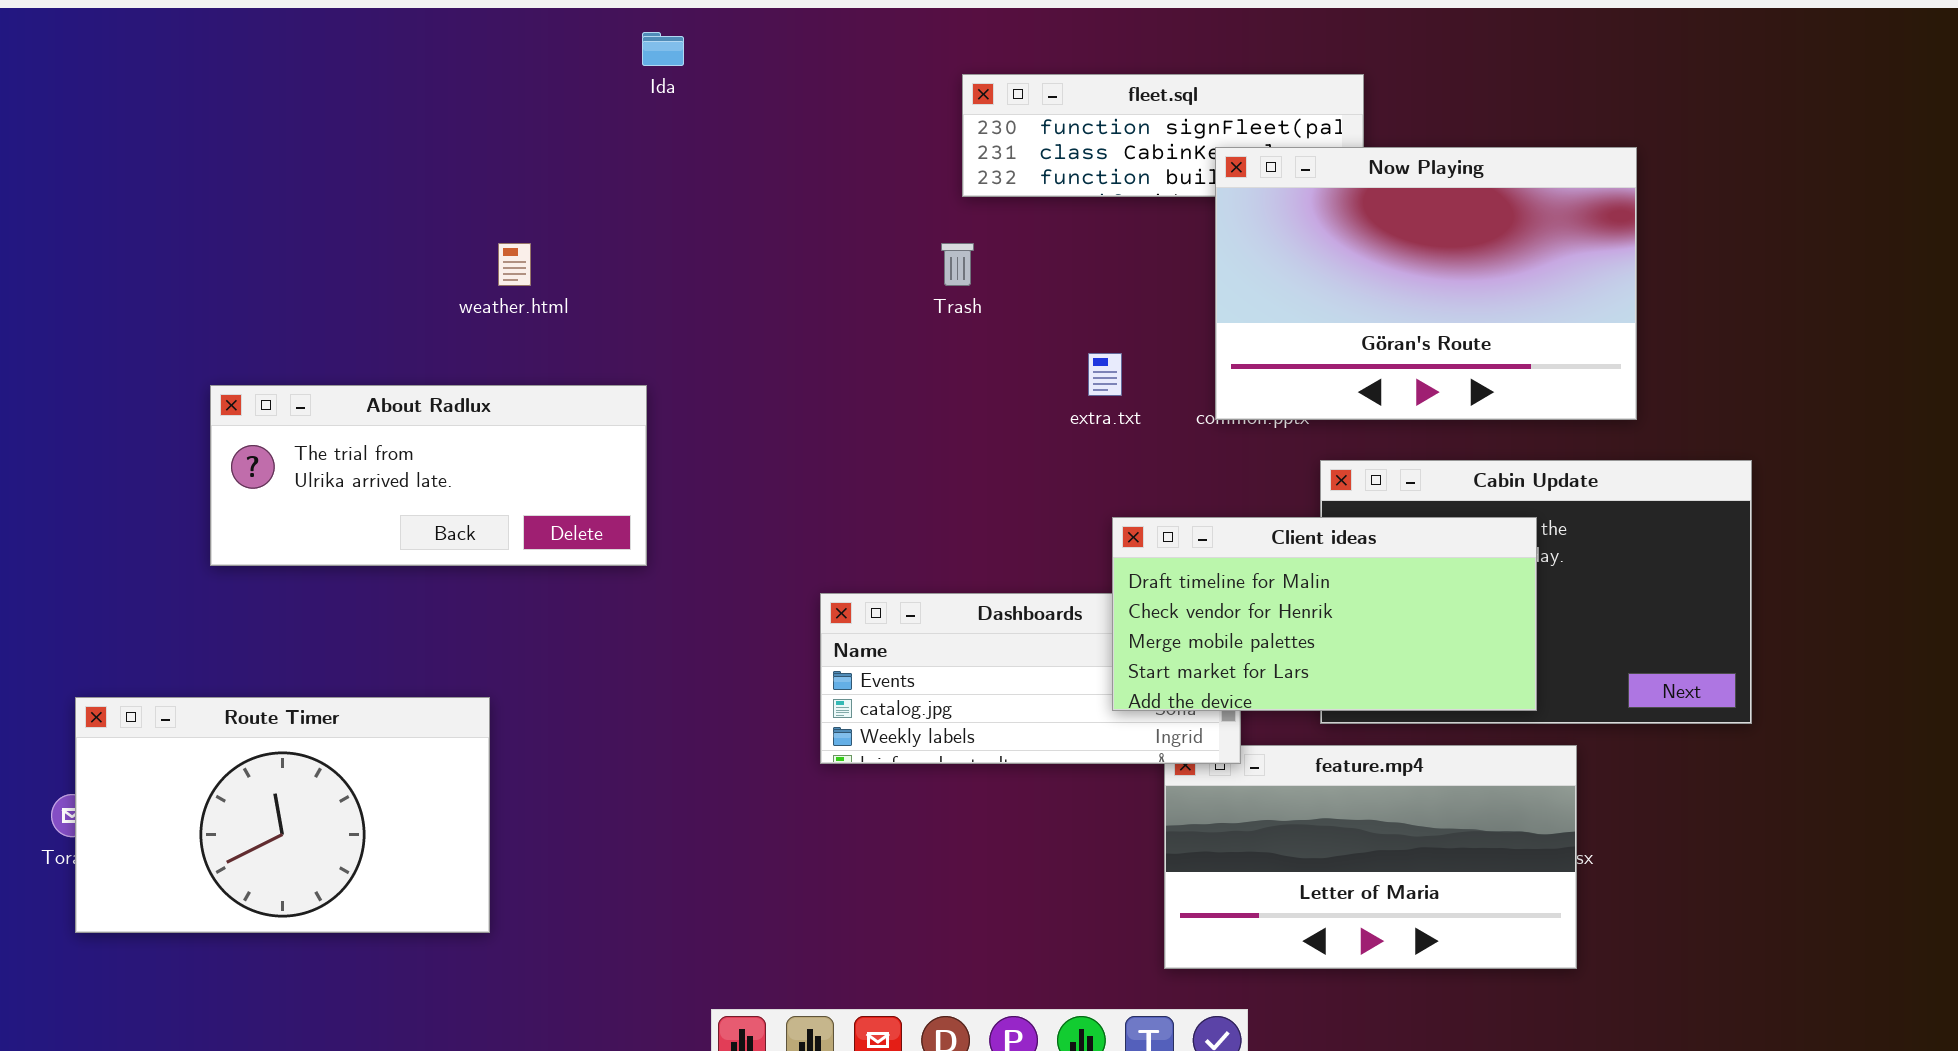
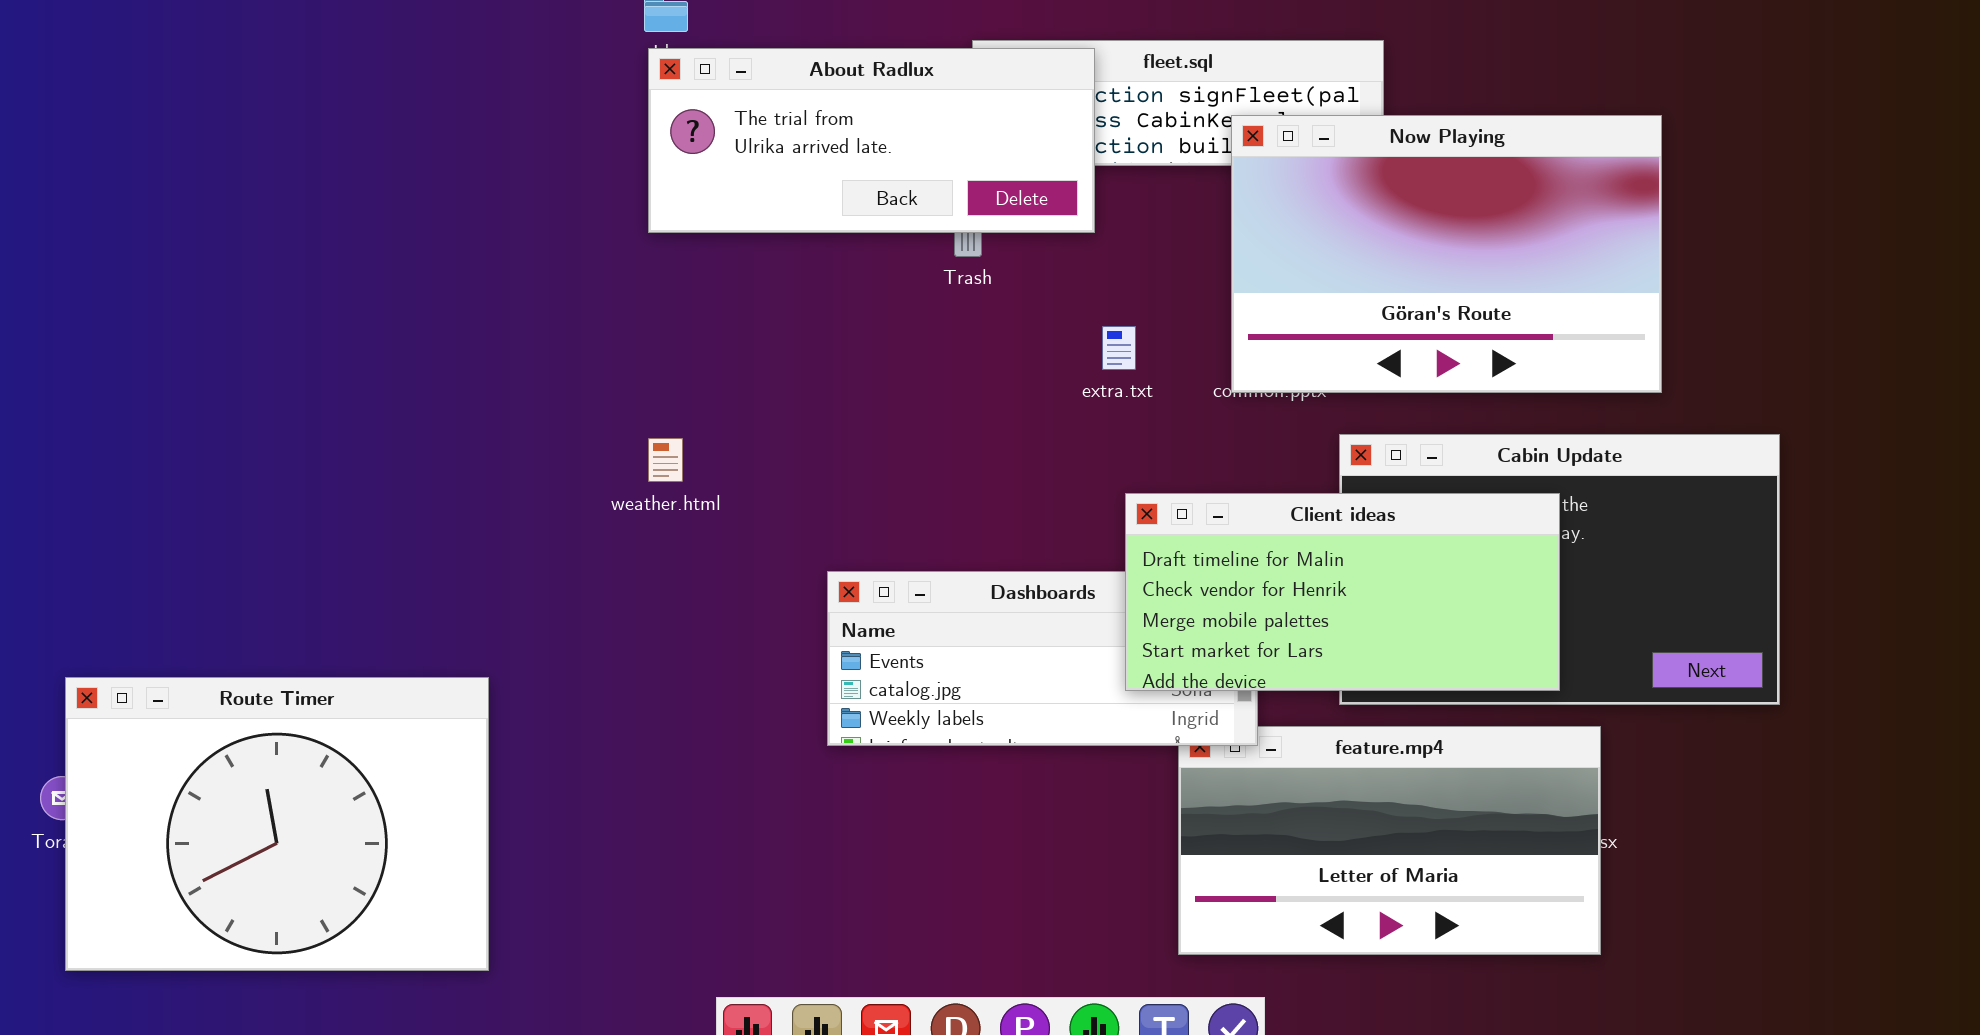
weather.html: [498,243,531,286] -> [648,438,683,482], moved
About Radlux: [210,385,647,566] -> [648,48,1095,233], moved
Route Timer: [75,697,490,933] -> [65,677,489,971], resized

